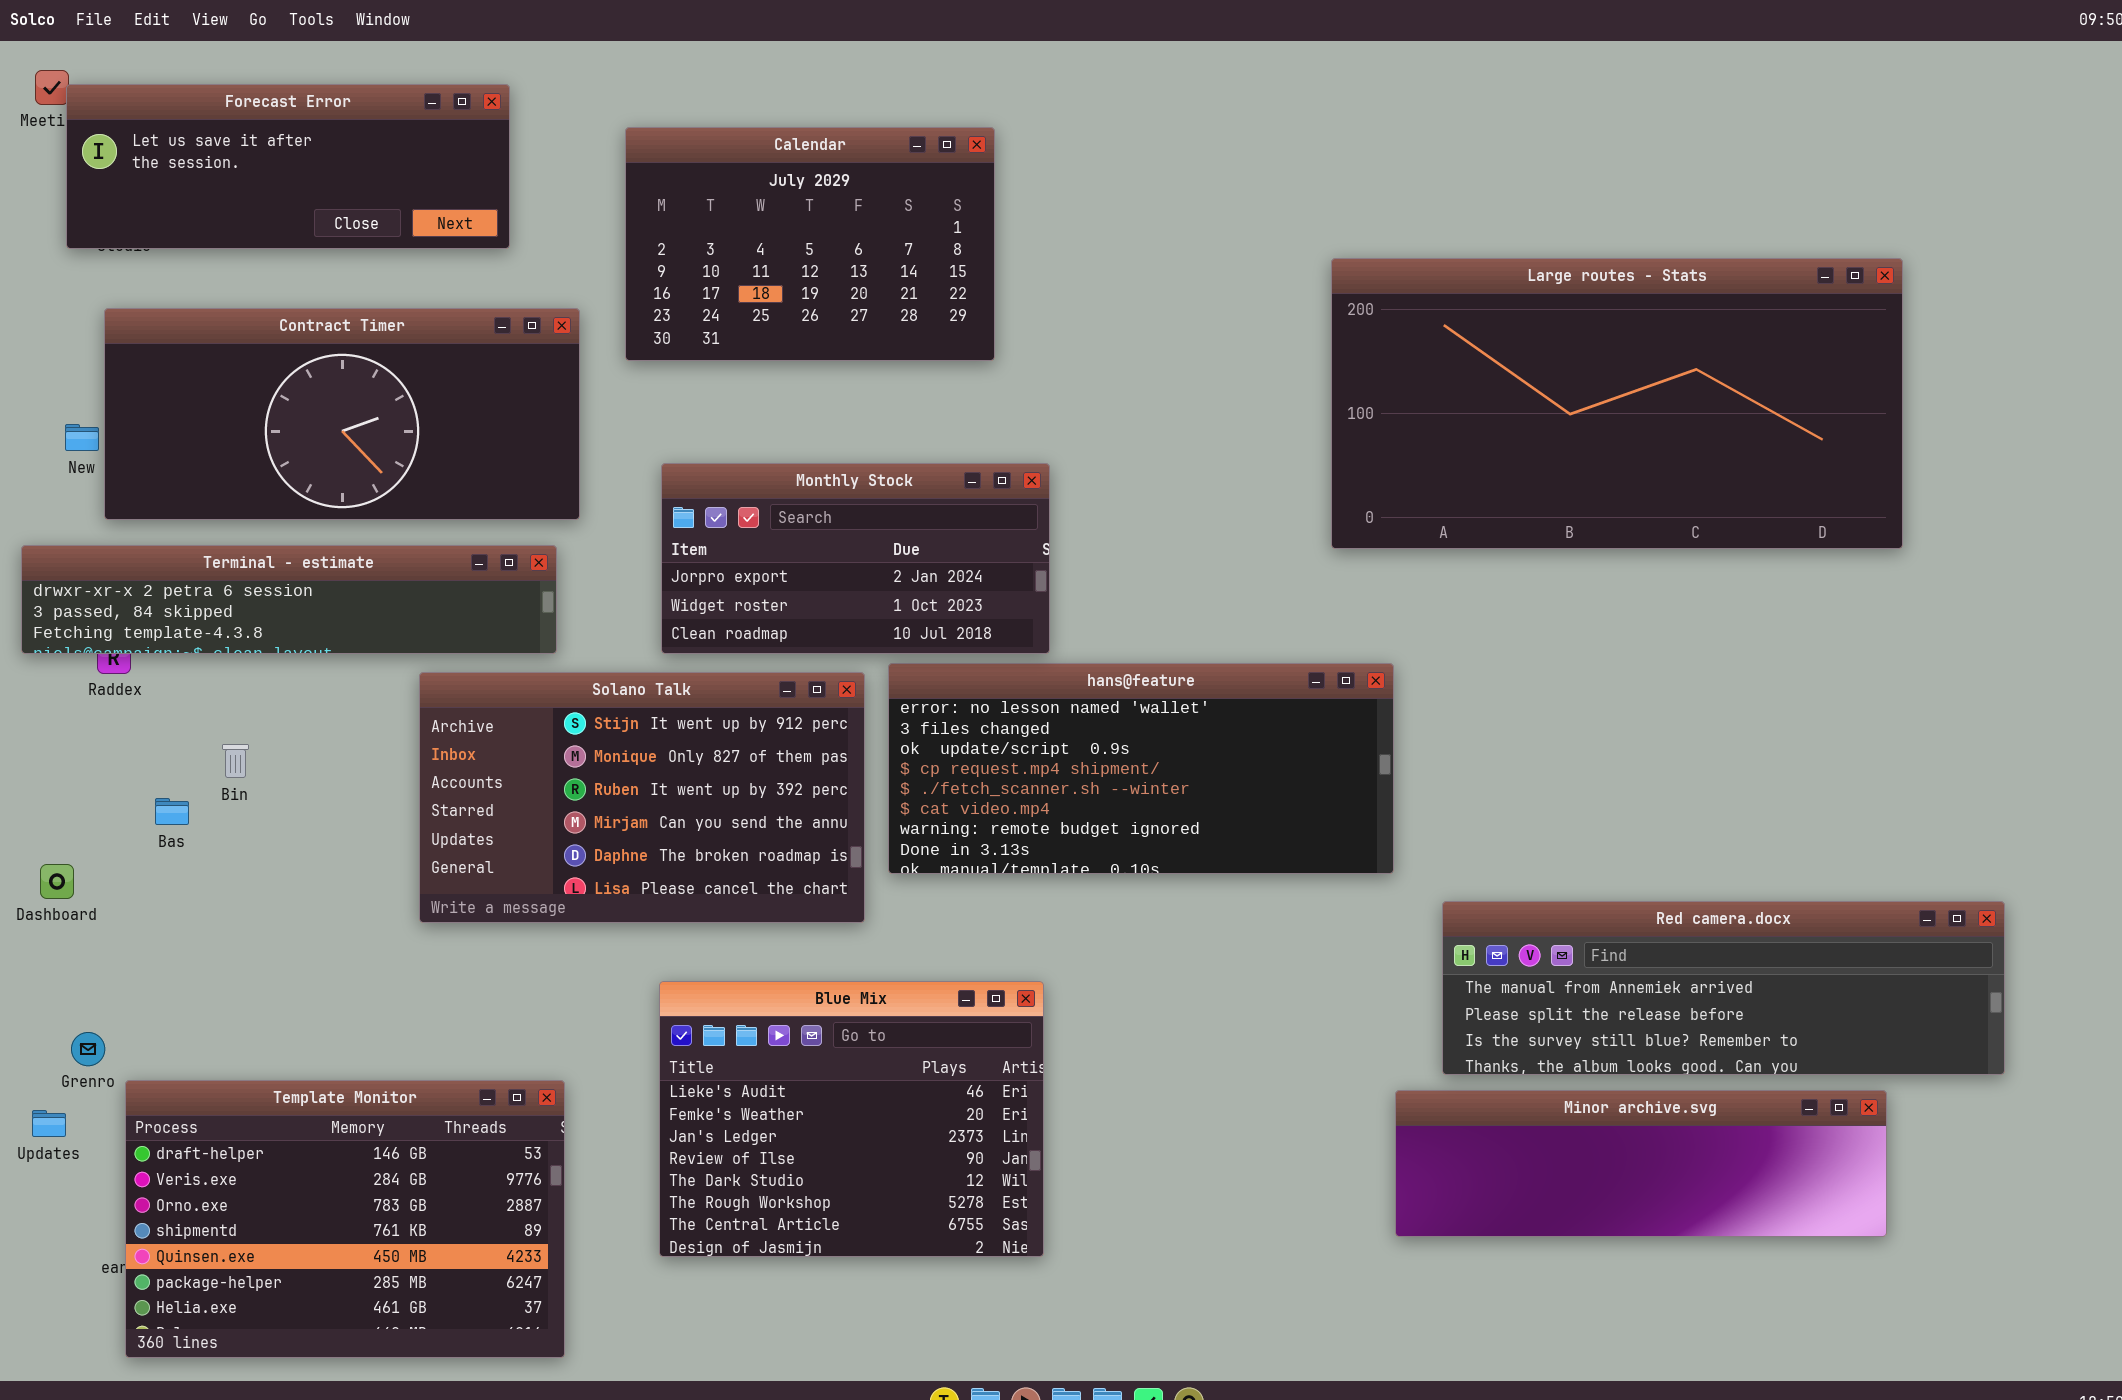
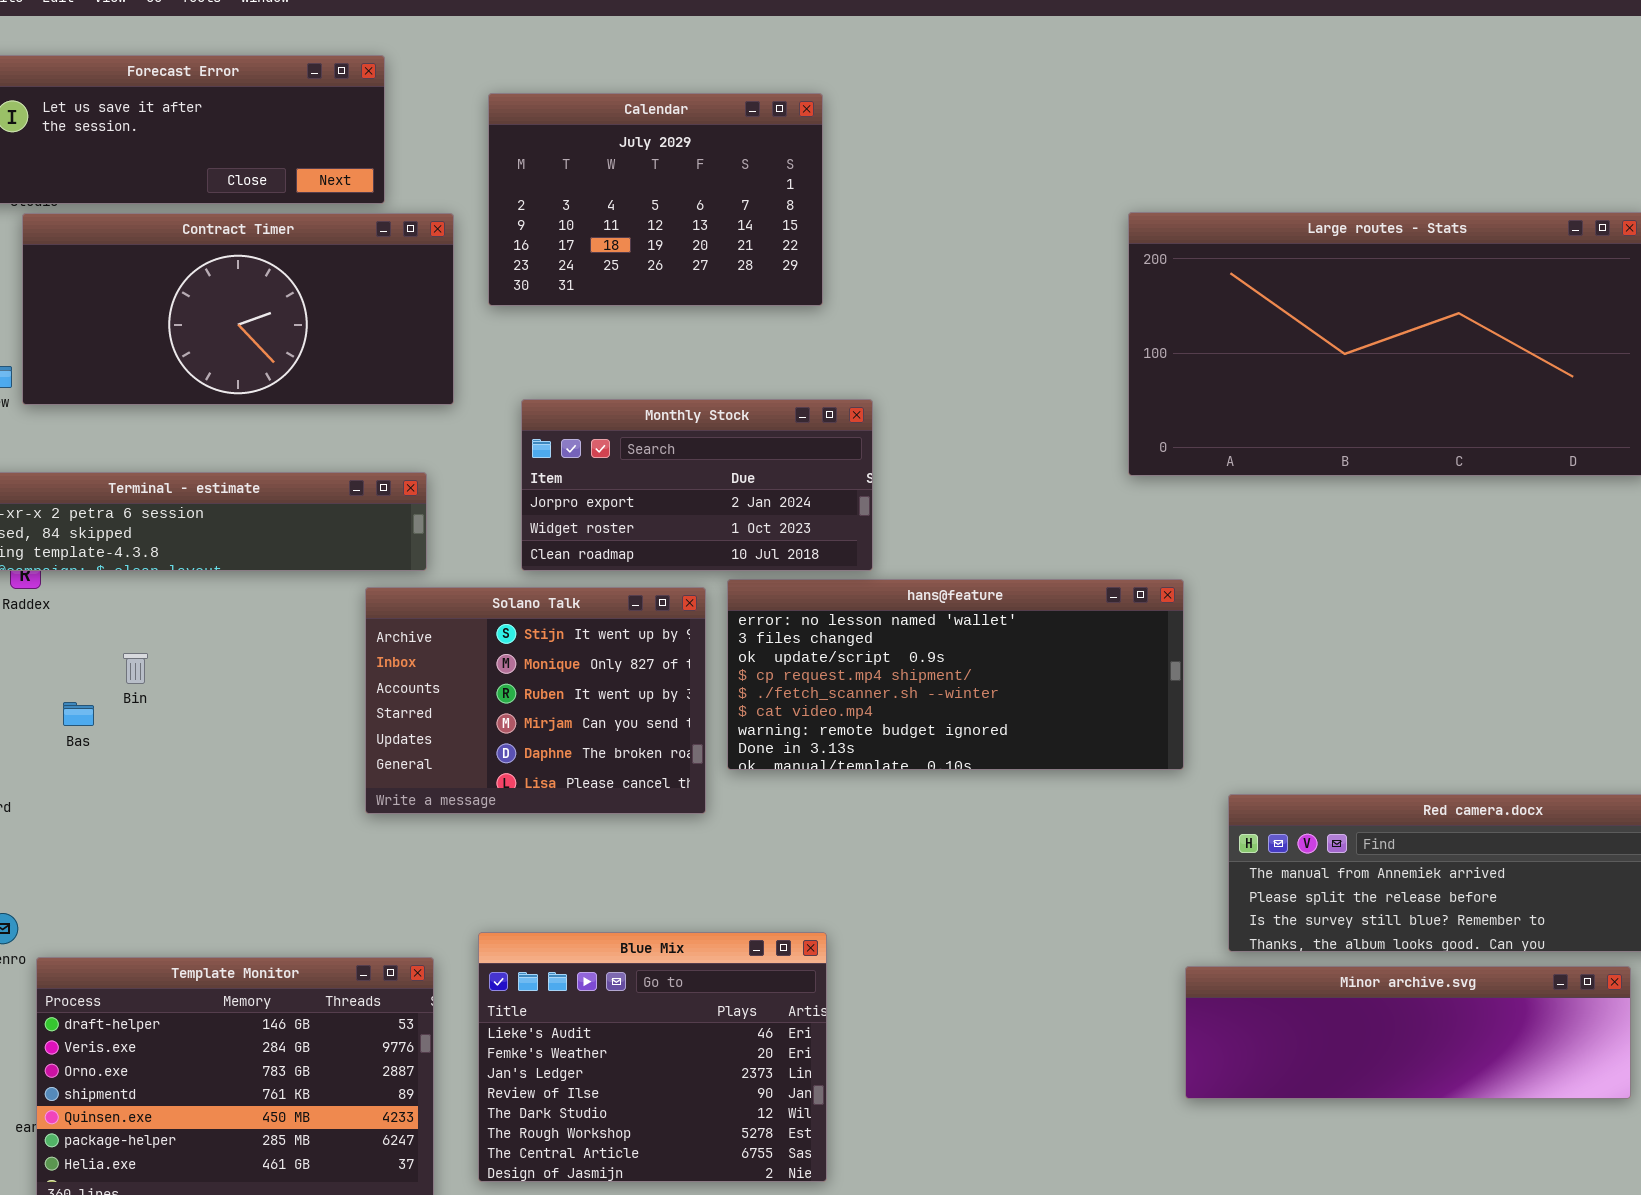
Contract Timer: [104,308,580,520] -> [22,213,454,405], moved
Solano Talk: [419,672,865,923] -> [365,587,706,814], resized
Blue Mix: [659,981,1044,1257] -> [478,932,827,1182], moved

